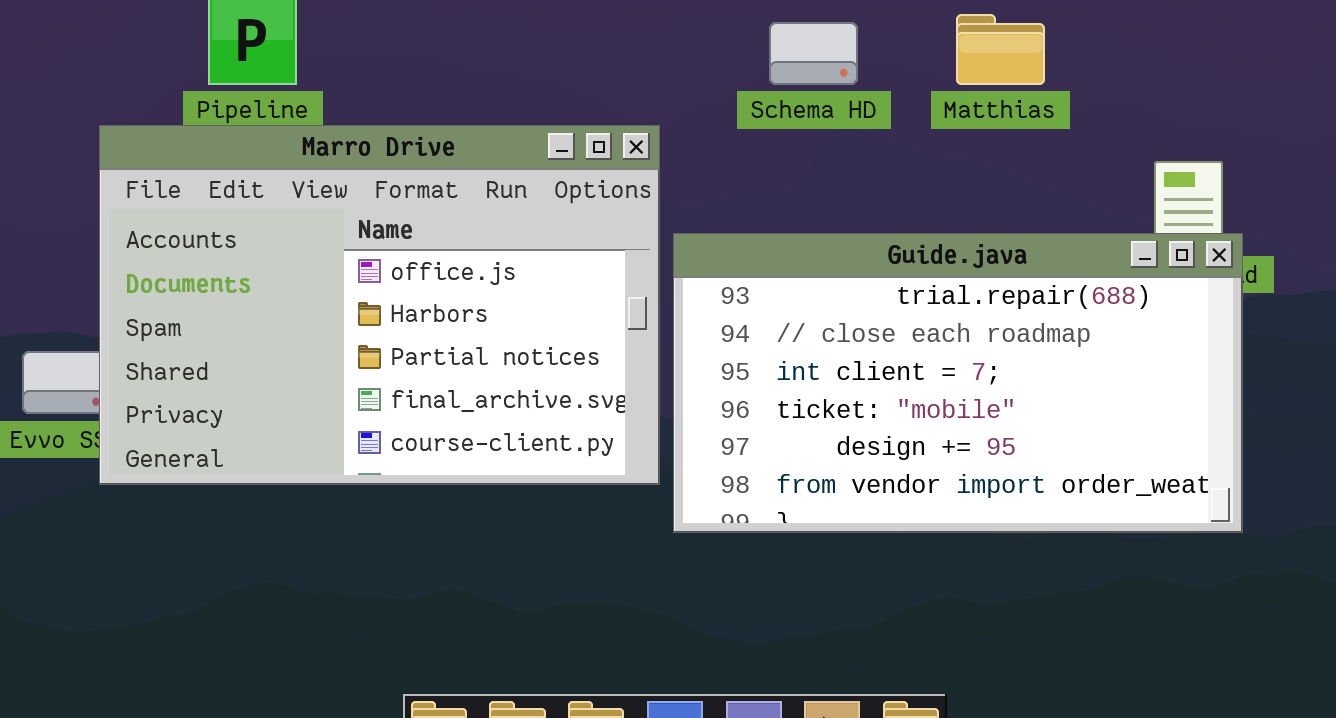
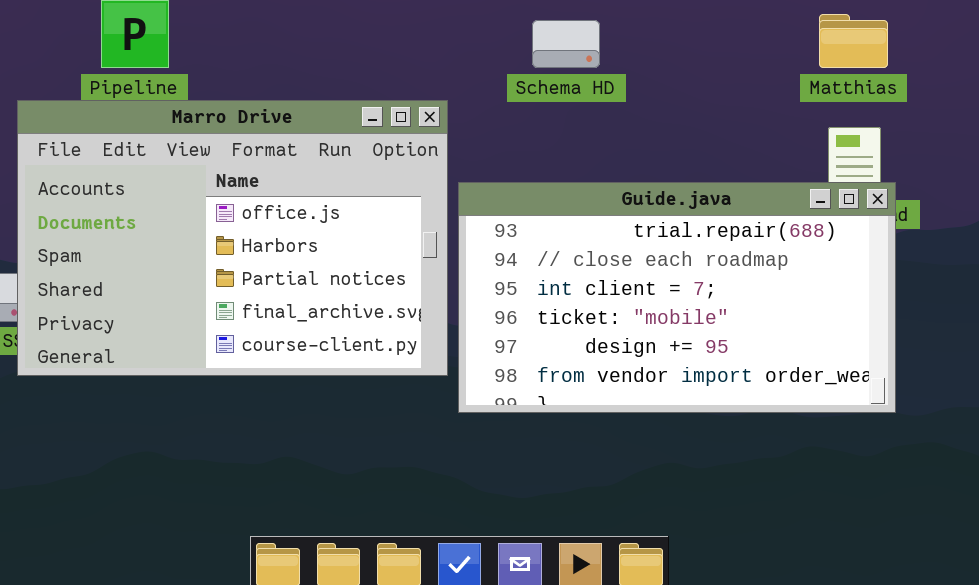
Matthias: [956,14,1045,85] -> [819,14,888,68], moved

